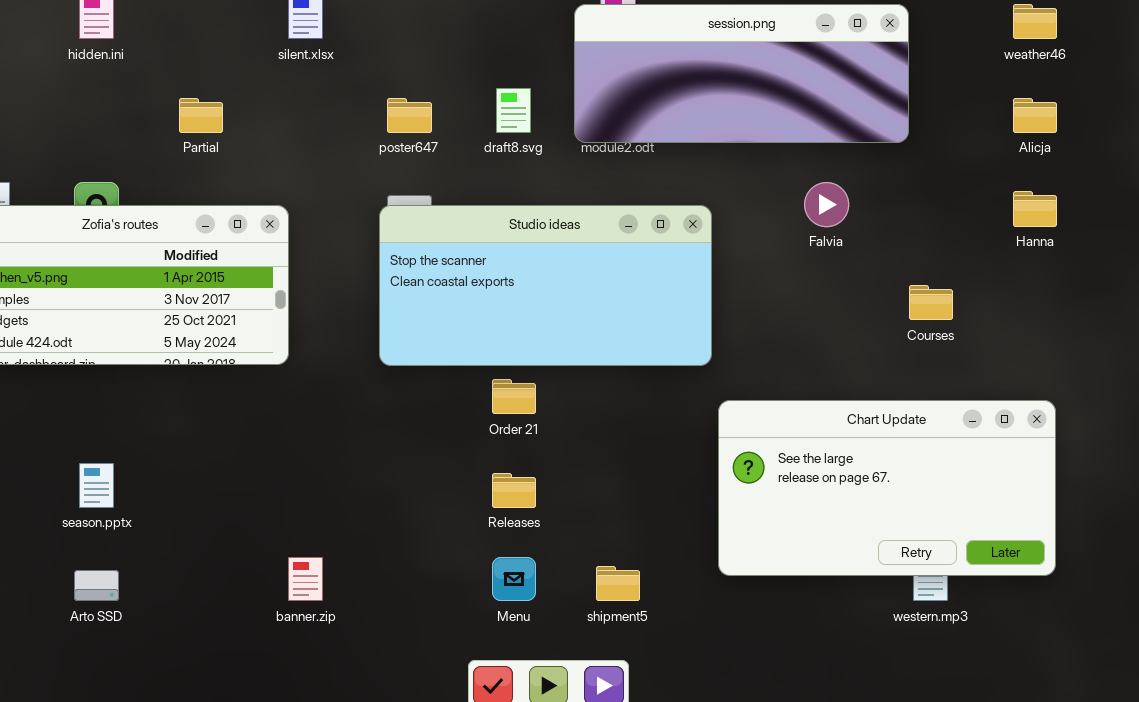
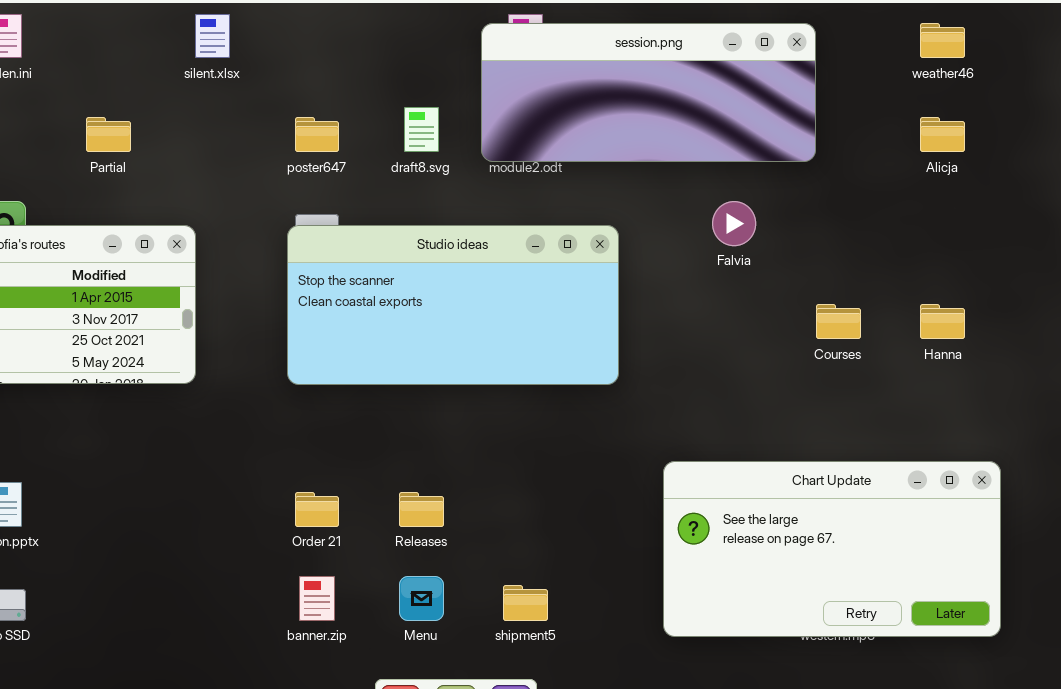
Hanna: [1013,191,1057,227] -> [920,304,965,339], moved
Order 21: [492,379,536,414] -> [295,492,339,527], moved
Chart Update: [718,400,1056,576] -> [663,461,1001,637], moved
banner.zip: [288,557,323,601] -> [299,576,335,621], moved

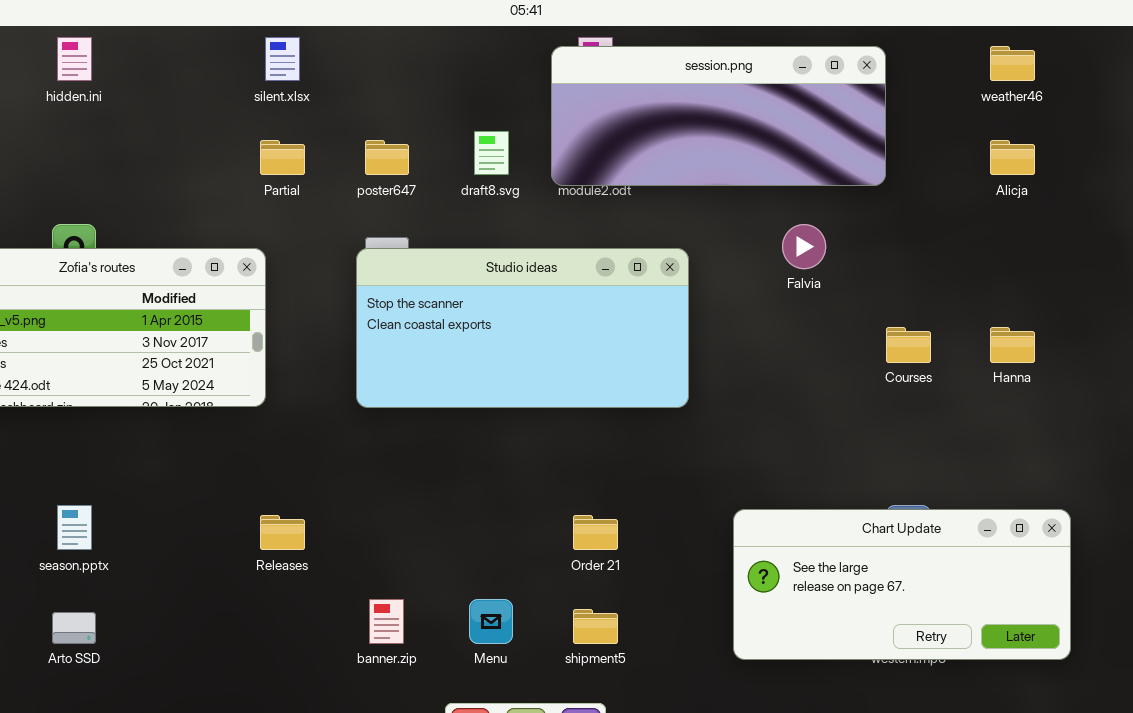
Partial: [86,117,131,152] -> [260,140,305,175], moved
Chart Update: [663,461,1001,637] -> [733,509,1071,660], resized
Order 21: [295,492,339,527] -> [573,515,618,550], moved
Releases: [399,492,444,527] -> [260,515,305,550], moved

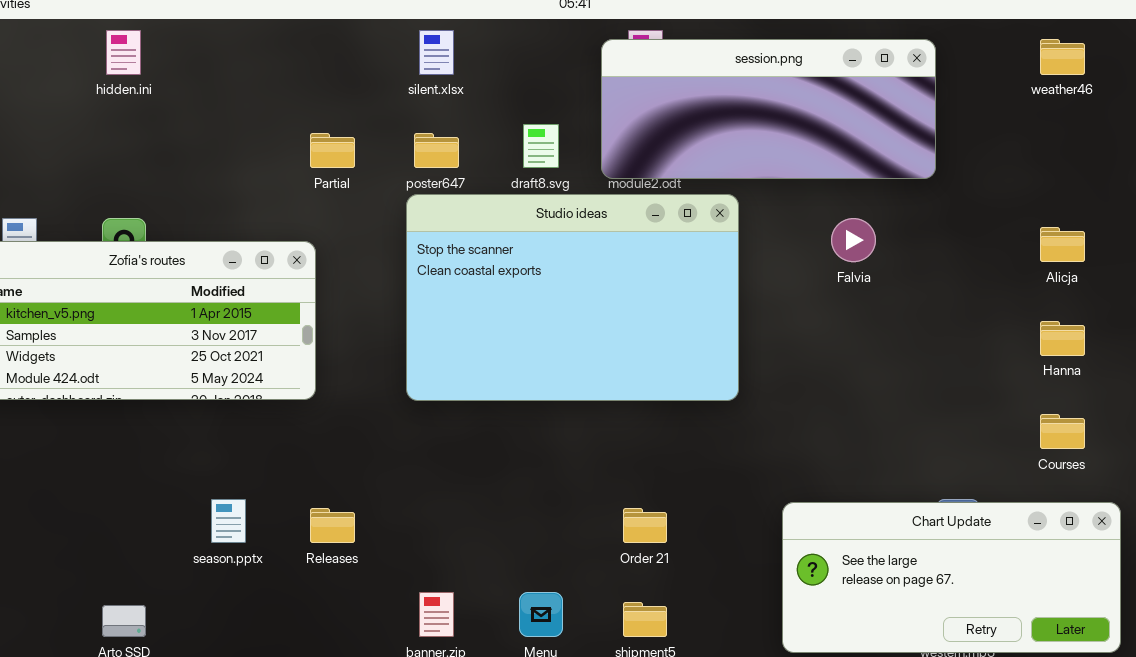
silent.xlsx: [265,37,300,81] -> [419,30,454,75], moved
Alicja: [990,140,1035,175] -> [1040,227,1085,262], moved
Studio ideas: [356,248,689,408] -> [406,194,739,401], resized
Courses: [886,327,931,363] -> [1040,414,1085,449], moved
season.pptx: [57,505,92,550] -> [211,499,246,543], moved

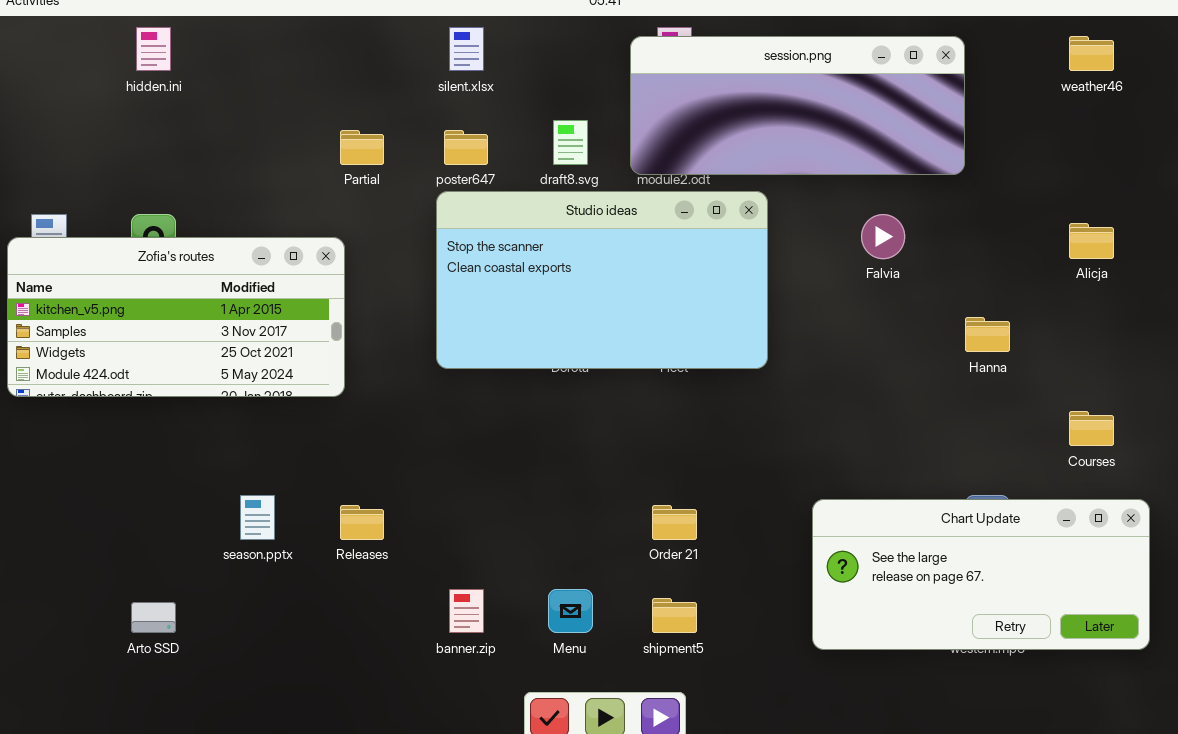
Studio ideas: [406,194,739,401] -> [436,191,768,369], resized
Hanna: [1040,321,1085,356] -> [965,317,1010,352], moved

